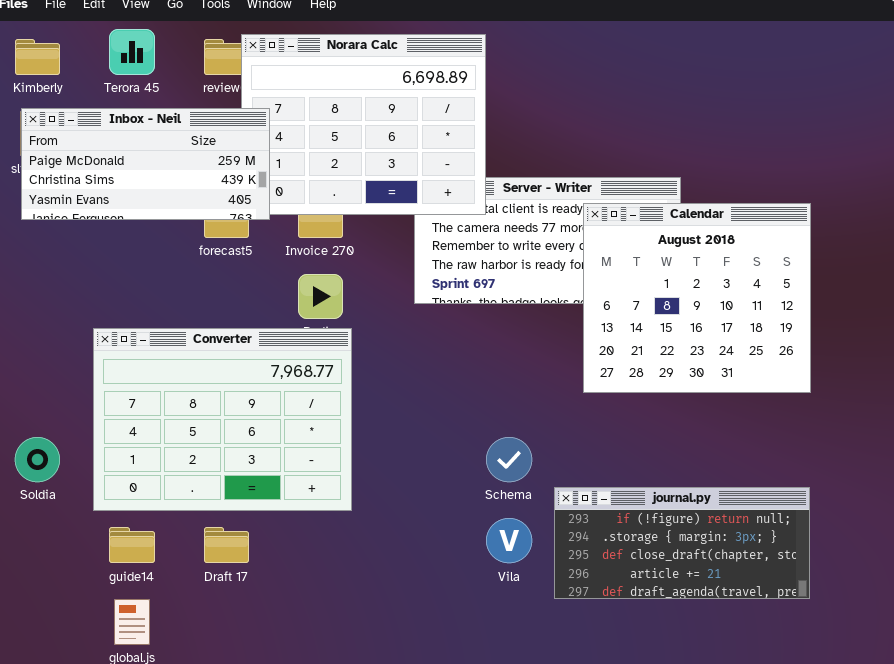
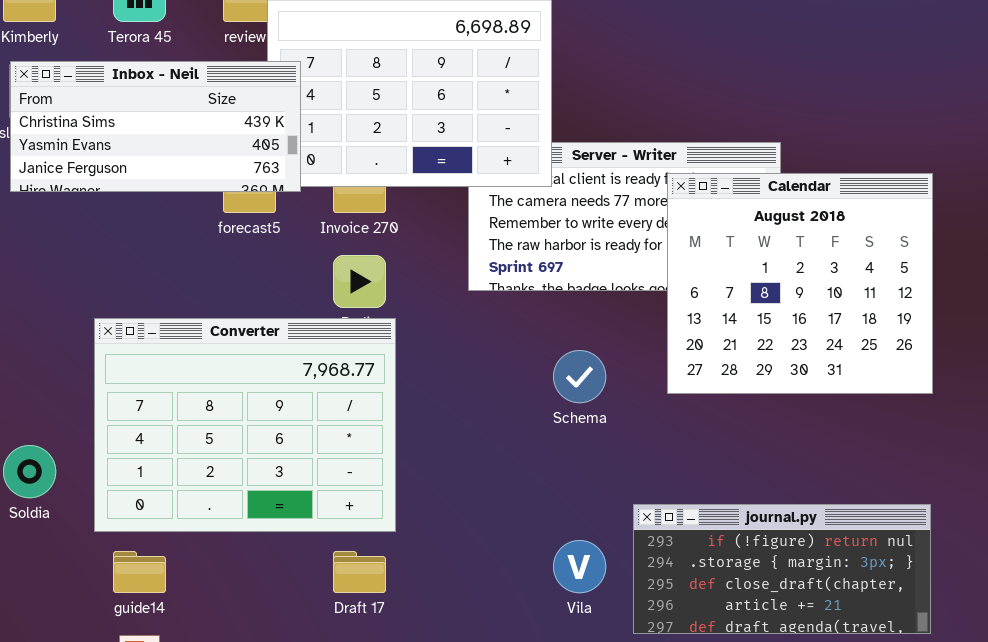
Inbox - Neil: [21,108,270,220] -> [10,61,301,192], scrolled down 1 row
Schema: [486,437,532,482] -> [553,350,606,403], moved
Draft 17: [204,527,249,563] -> [333,551,386,593], moved

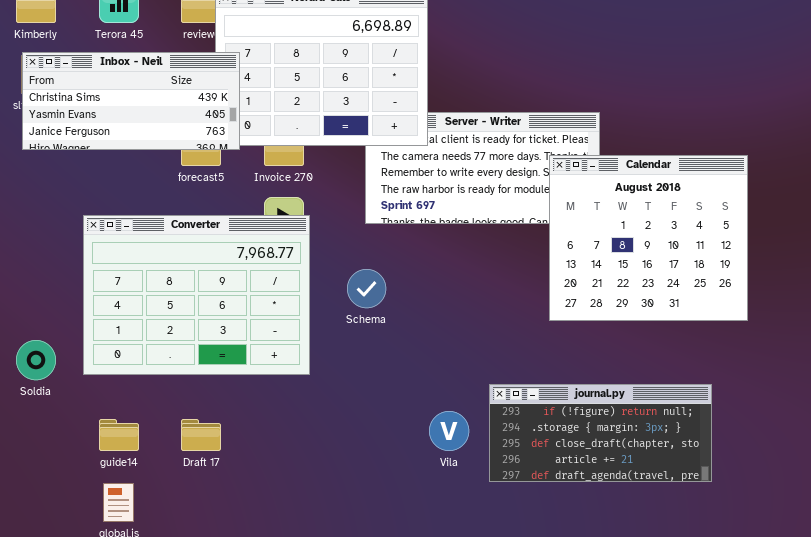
Calendar: [667,173,933,394] -> [549,155,748,321], moved
Converter: [94,318,396,532] -> [83,215,310,375], moved
Schema: [553,350,606,403] -> [347,269,386,308], moved
Draft 17: [333,551,386,593] -> [181,419,221,451], moved

